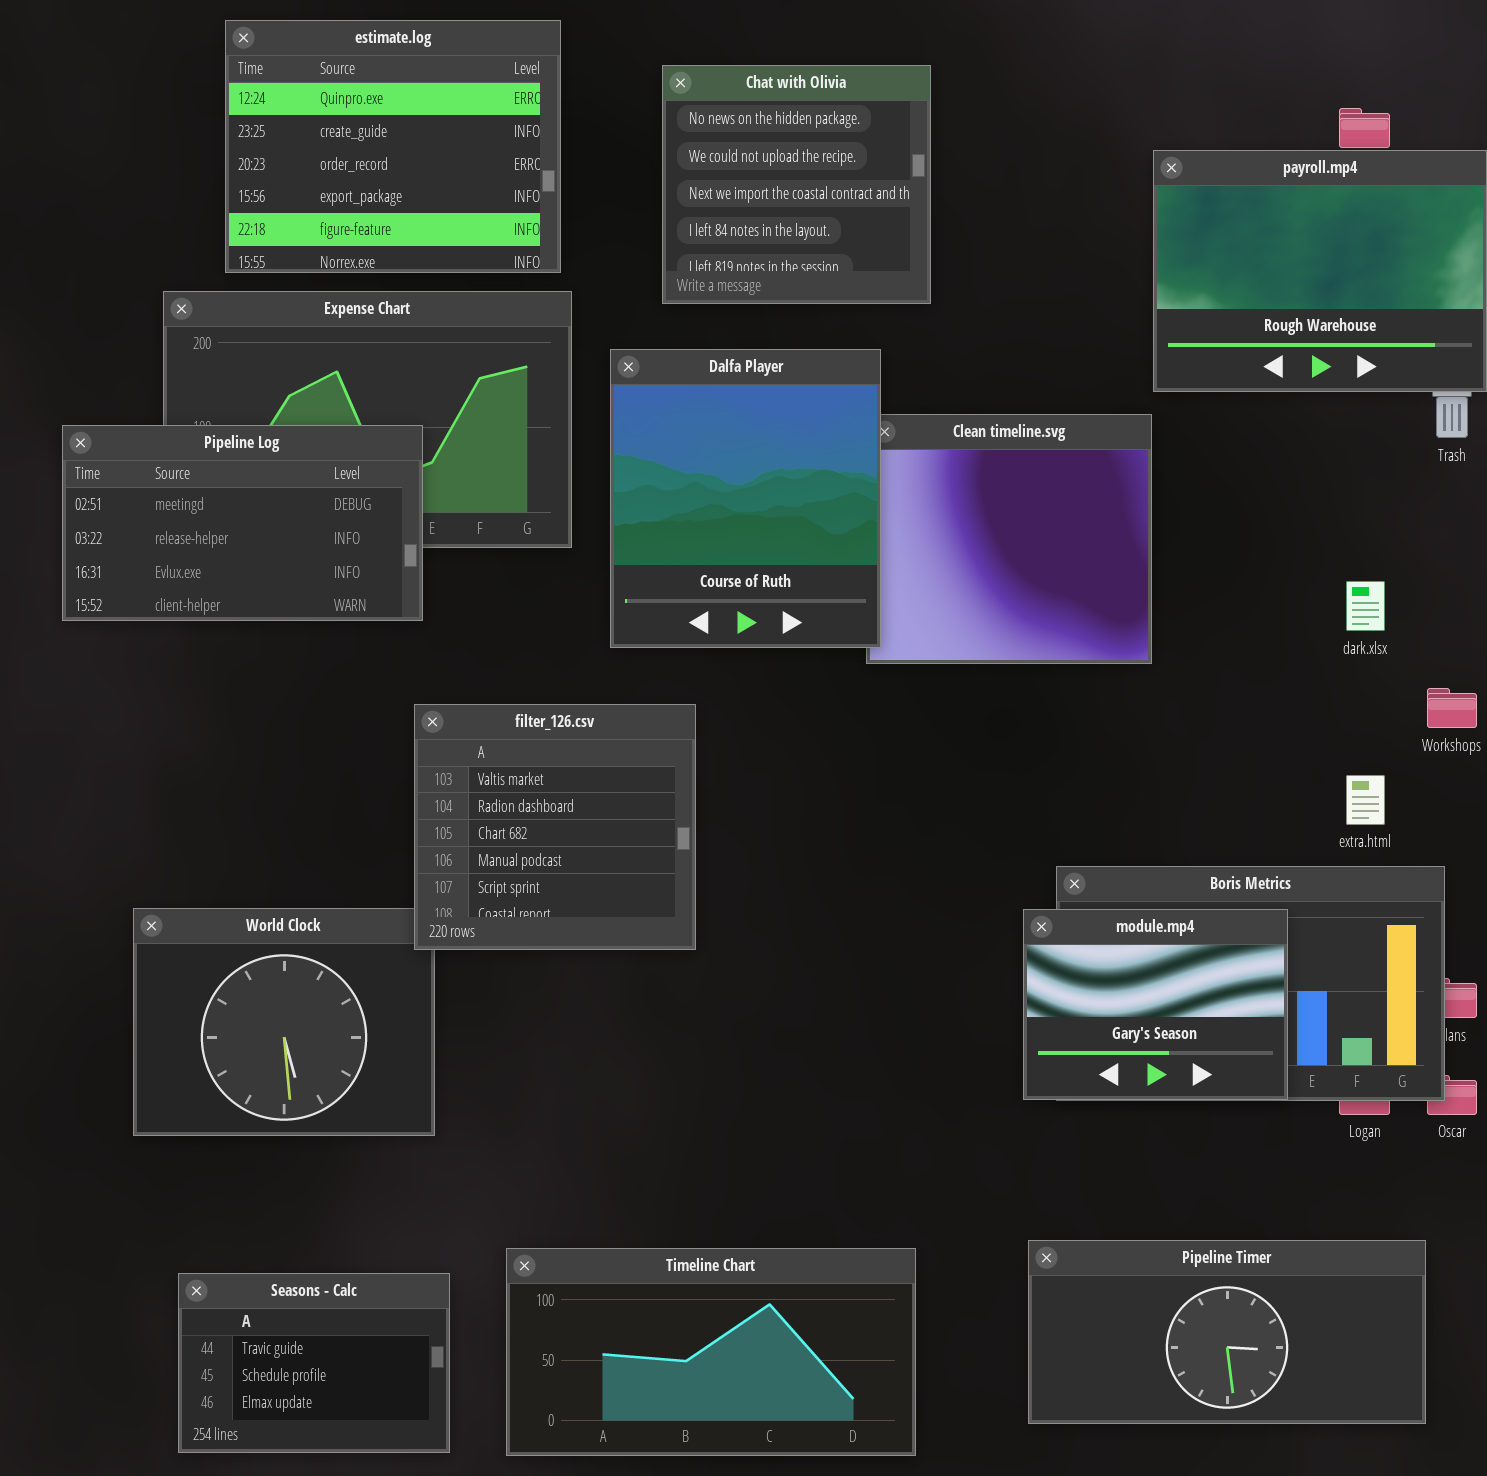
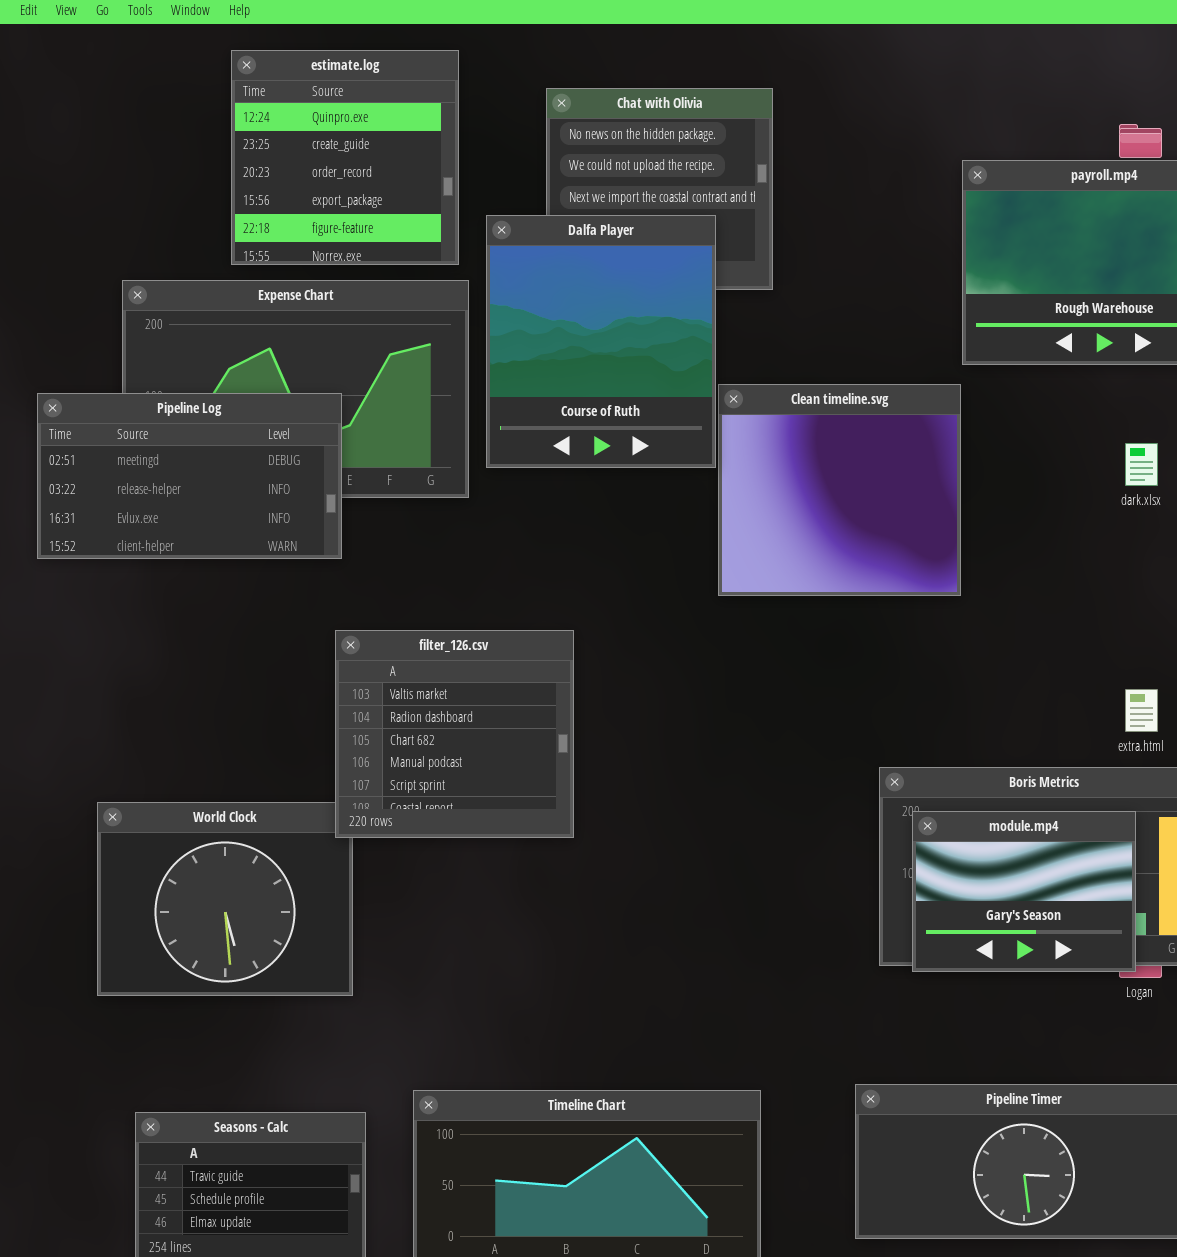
estimate.log: [225,20,561,273] -> [231,50,459,265], resized
Dalfa Player: [610,349,881,648] -> [486,215,716,468], moved
dark.xlsx: [1346,581,1385,631] -> [1125,443,1158,486], moved
module.mp4: [1023,909,1288,1100] -> [912,811,1136,972], moved

